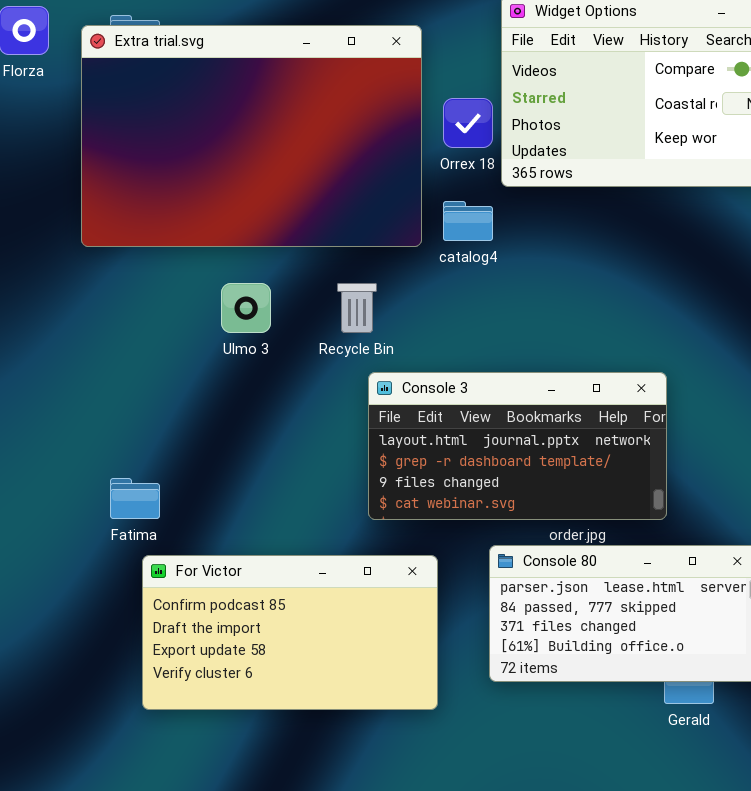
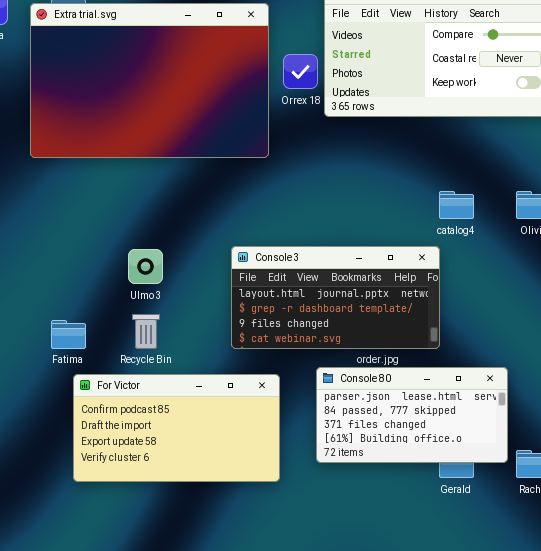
catalog4: [443,201,493,241] -> [439,191,474,219], moved
Ulmo 3: [221,283,271,333] -> [128,249,163,284], moved
Recycle Bin: [337,283,377,333] -> [132,314,160,349], moved

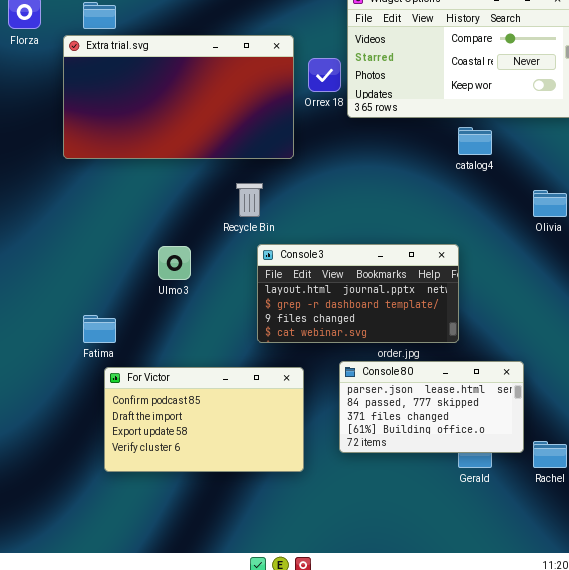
Extra trial.svg: [30,3,269,158] -> [63,35,294,159], resized
catalog4: [439,191,474,219] -> [458,127,492,155], moved
Recycle Bin: [132,314,160,349] -> [236,183,263,217], moved

